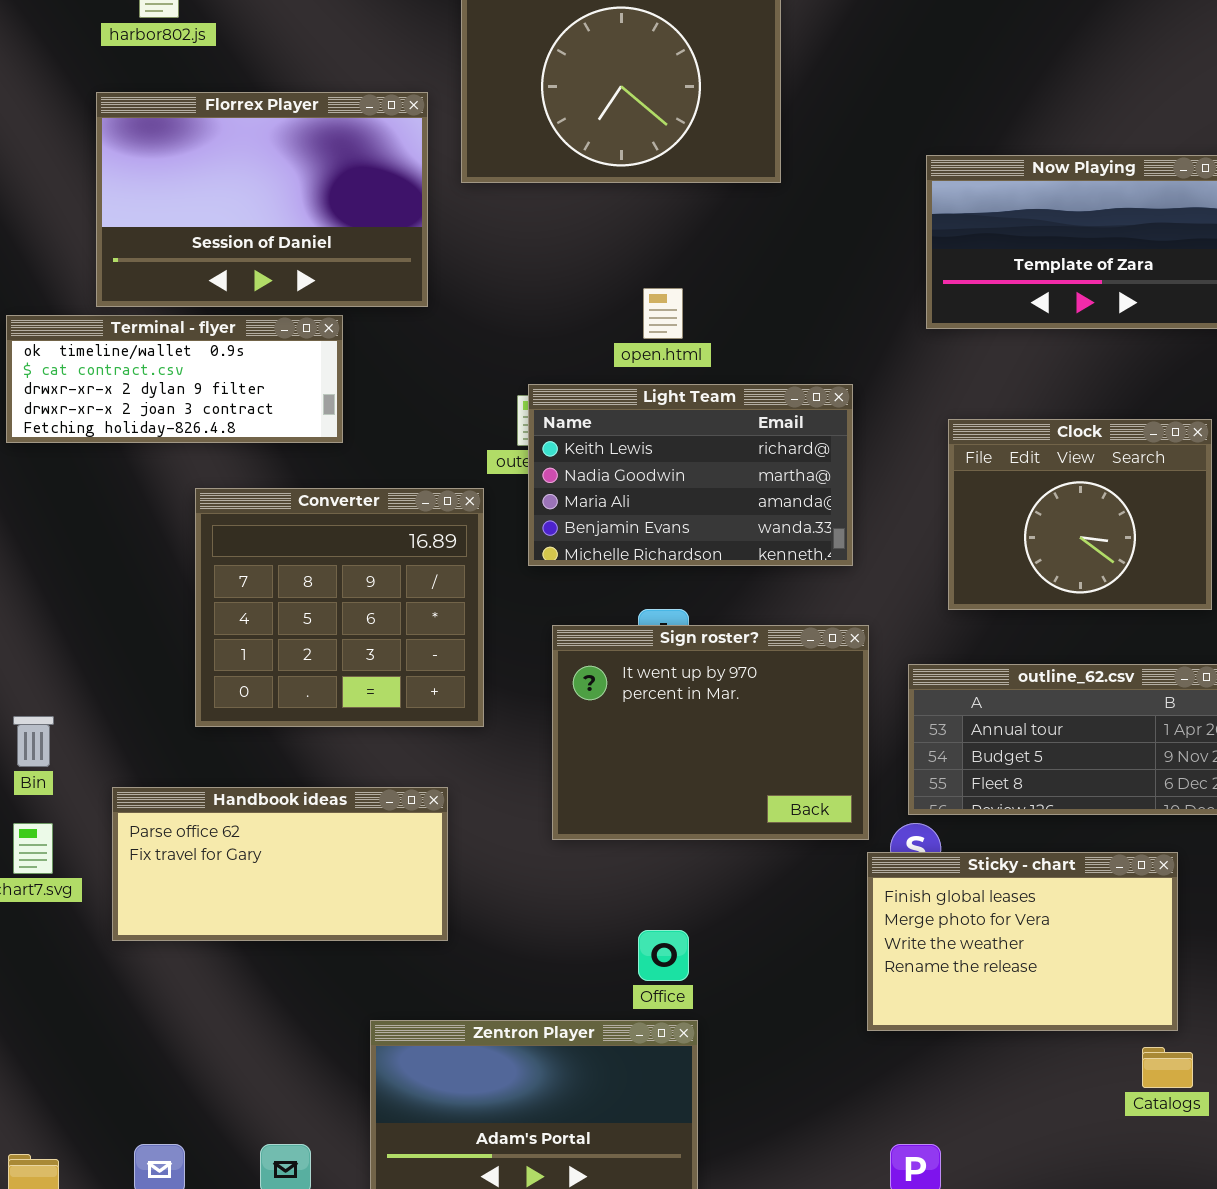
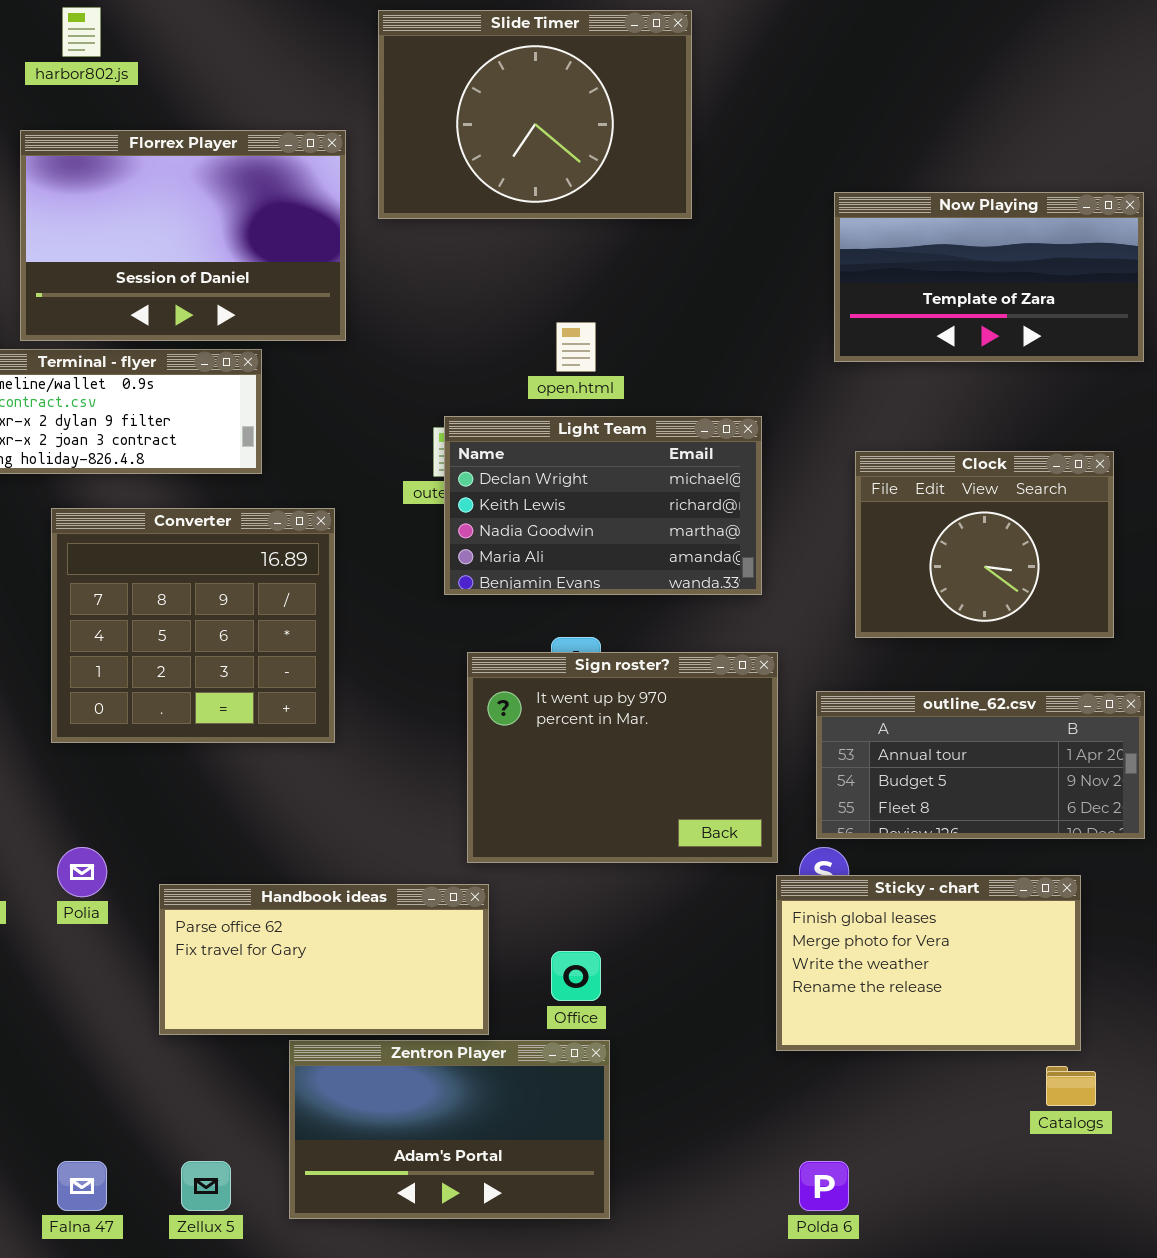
Light Team: [528,384,853,566] -> [444,416,762,595], scrolled up 1 row
Converter: [195,488,484,727] -> [51,508,335,743], moved
Handbook ideas: [112,787,448,941] -> [159,884,489,1035], moved

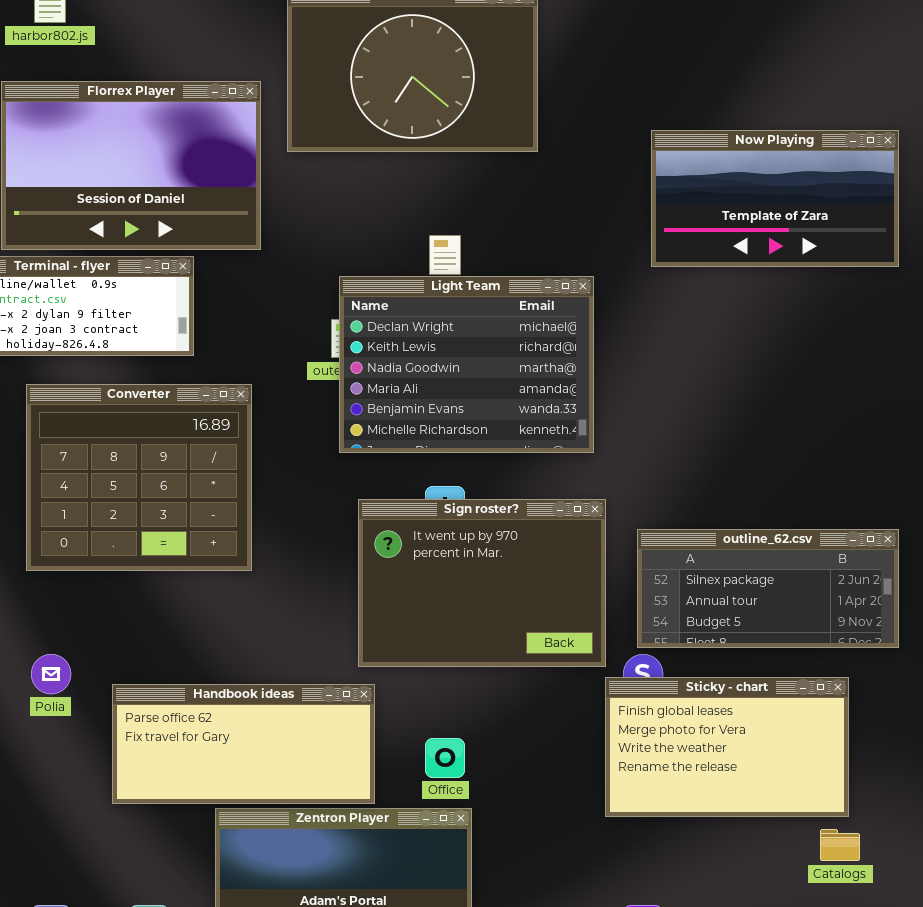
Light Team: [444,416,762,595] -> [339,276,594,453], resized
Clock: [855,451,1114,638] -> none, closed
outline_62.csv: [816,691,1145,839] -> [637,529,899,648], scrolled up 1 row

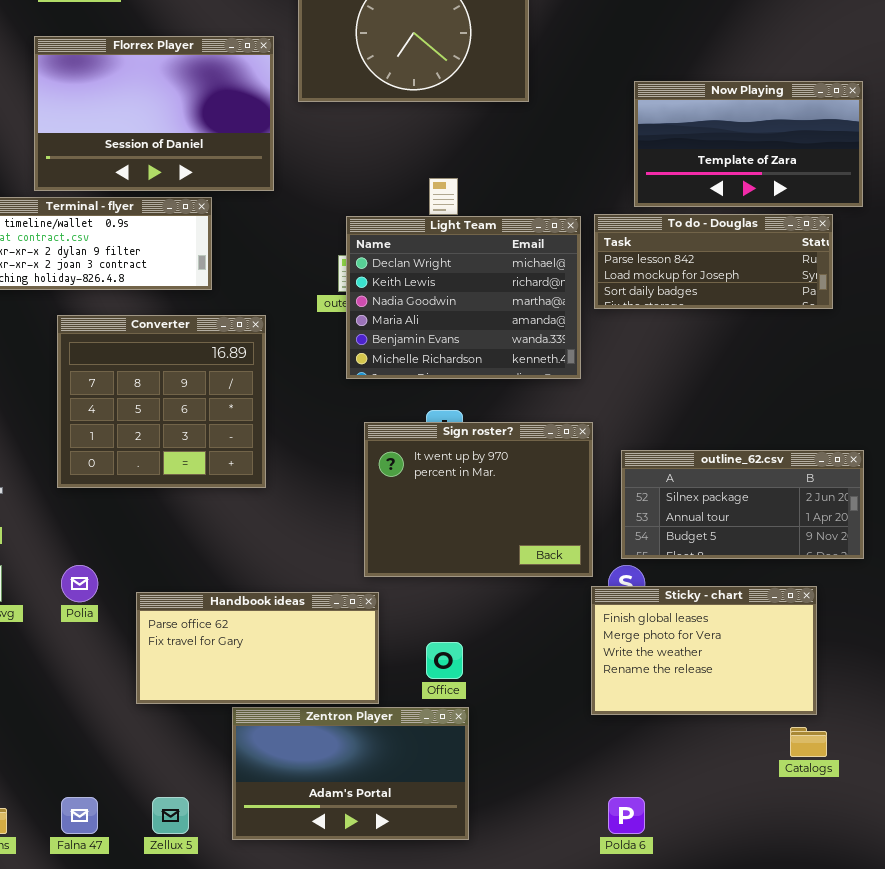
To do - Douglas: none -> [594,214,833,309], opened

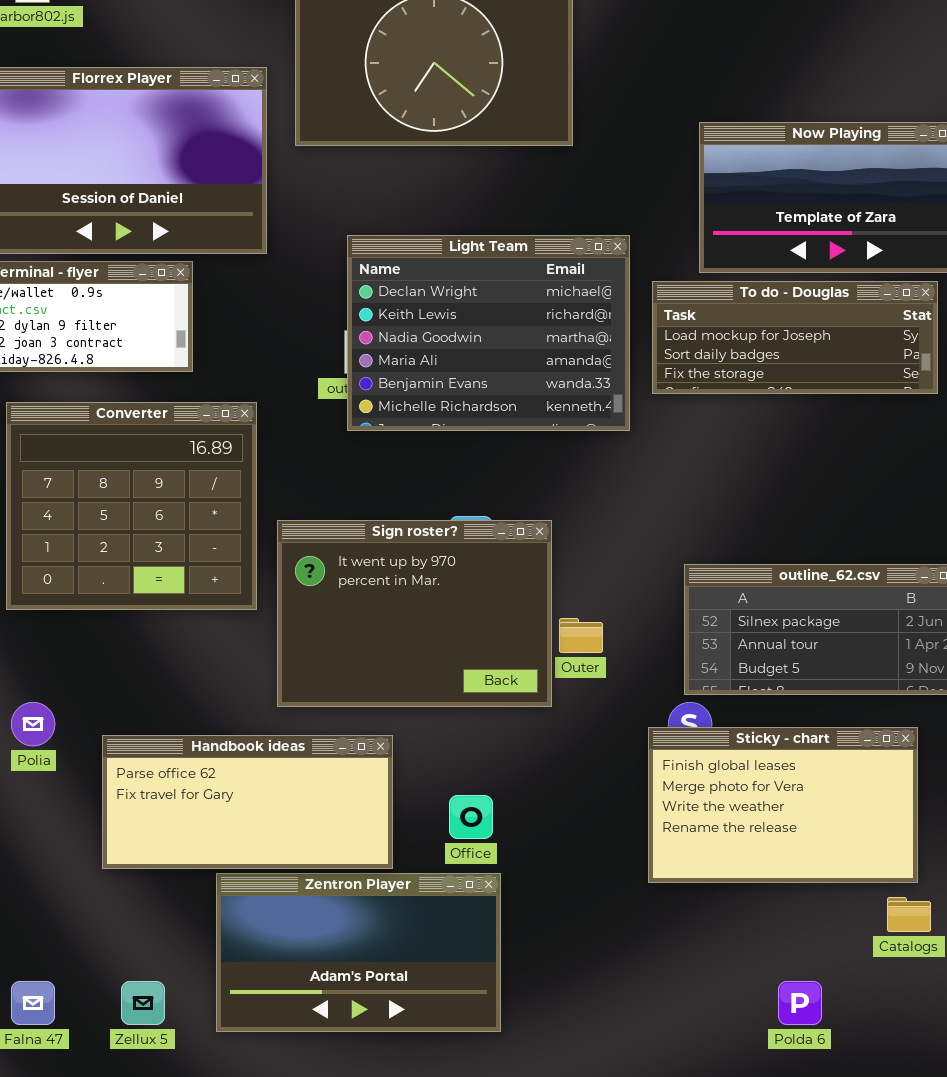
To do - Douglas: [594,214,833,309] -> [652,281,938,394], scrolled down 1 row
Light Team: [346,216,581,379] -> [347,235,630,431], moved
Sign roster?: [364,422,593,577] -> [277,520,552,707], moved
Polda 6: [608,797,645,834] -> [778,981,822,1025], moved

